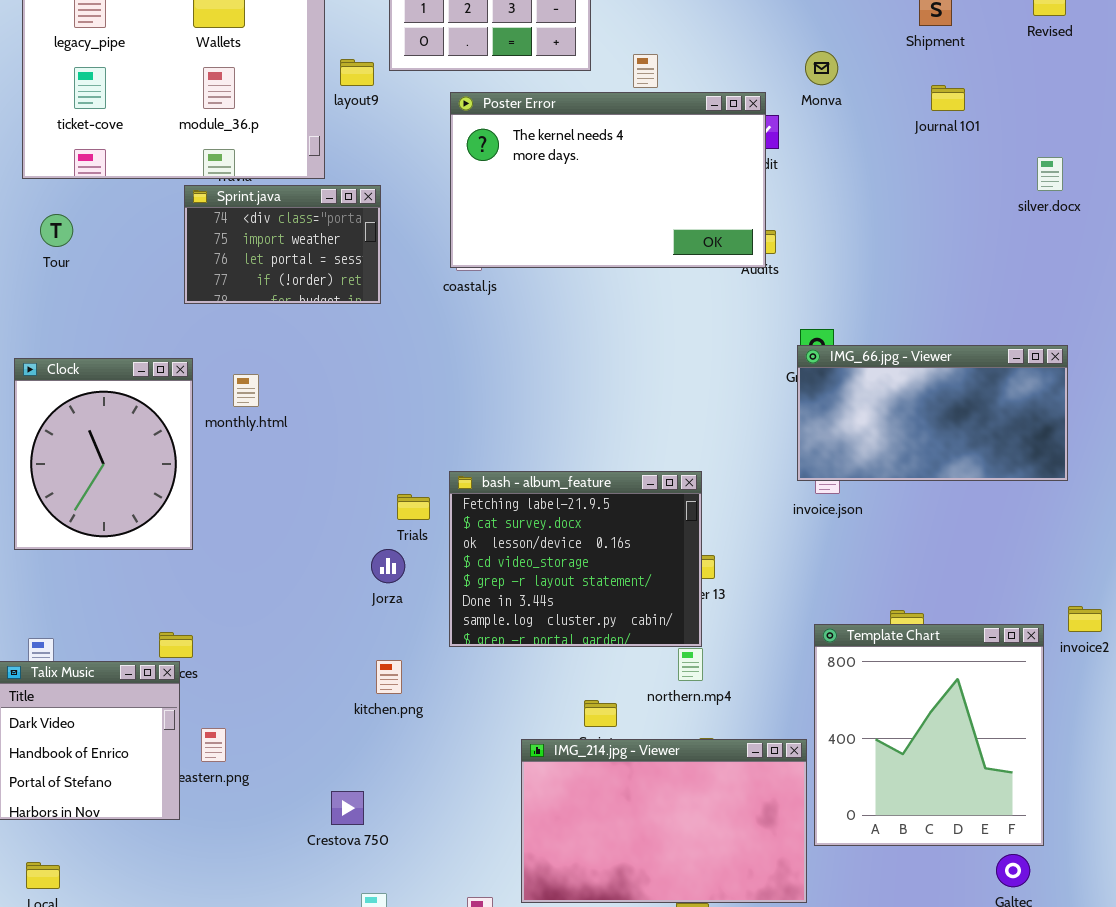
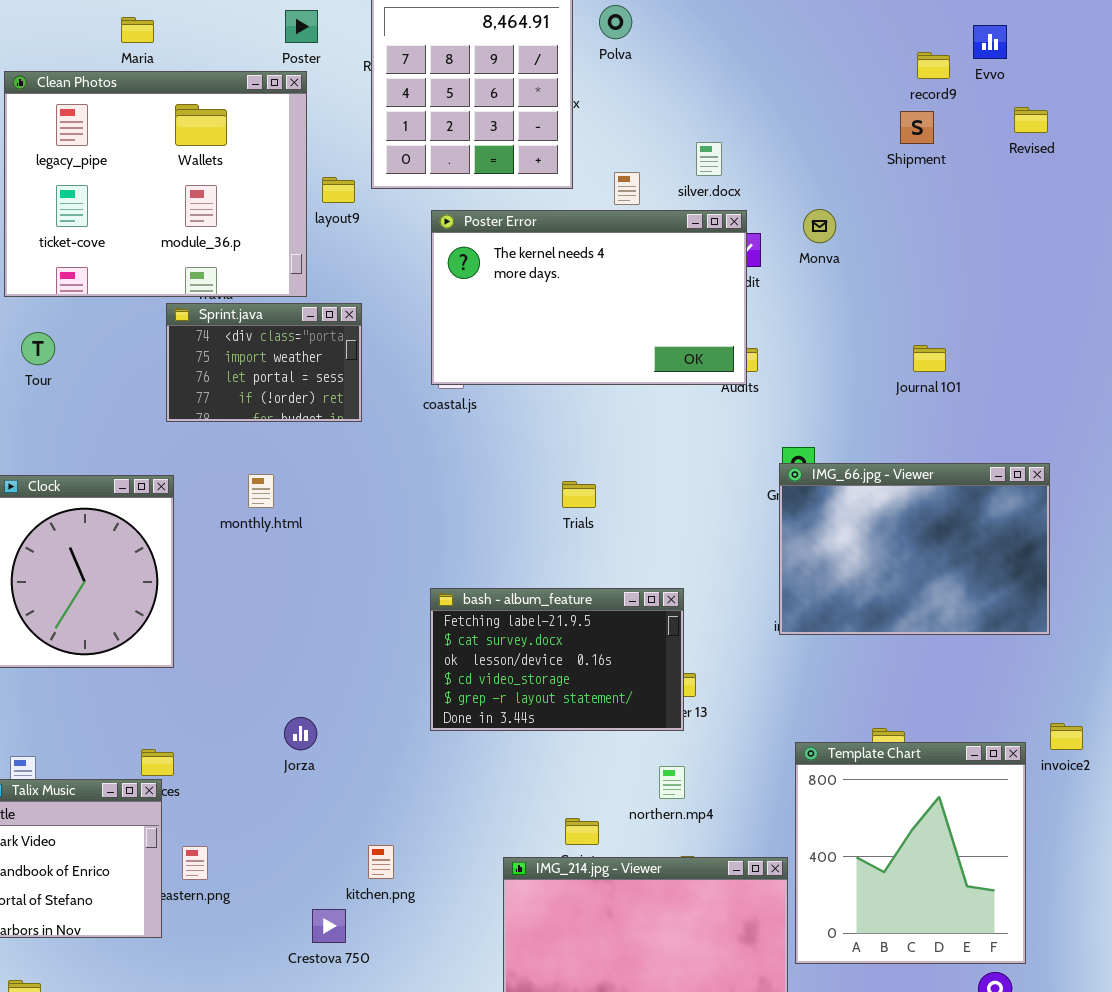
Monva: [805,51,838,85] -> [803,209,836,243], moved
Journal 101: [931,85,965,111] -> [913,345,946,372], moved
silver.docx: [1037,157,1063,191] -> [696,142,722,176], moved
IMG_66.jpg - Viewer: [797,345,1068,481] -> [779,463,1050,635], resized
monthly.html: [233,374,259,407] -> [248,474,274,508], moved
bash - album_feature: [449,471,702,647] -> [430,588,684,731], resized
Trials: [397,494,430,520] -> [562,481,596,508], moved
Jorza: [371,549,405,583] -> [284,717,317,750], moved
kitchen.png: [376,660,402,694] -> [368,845,394,879], moved

